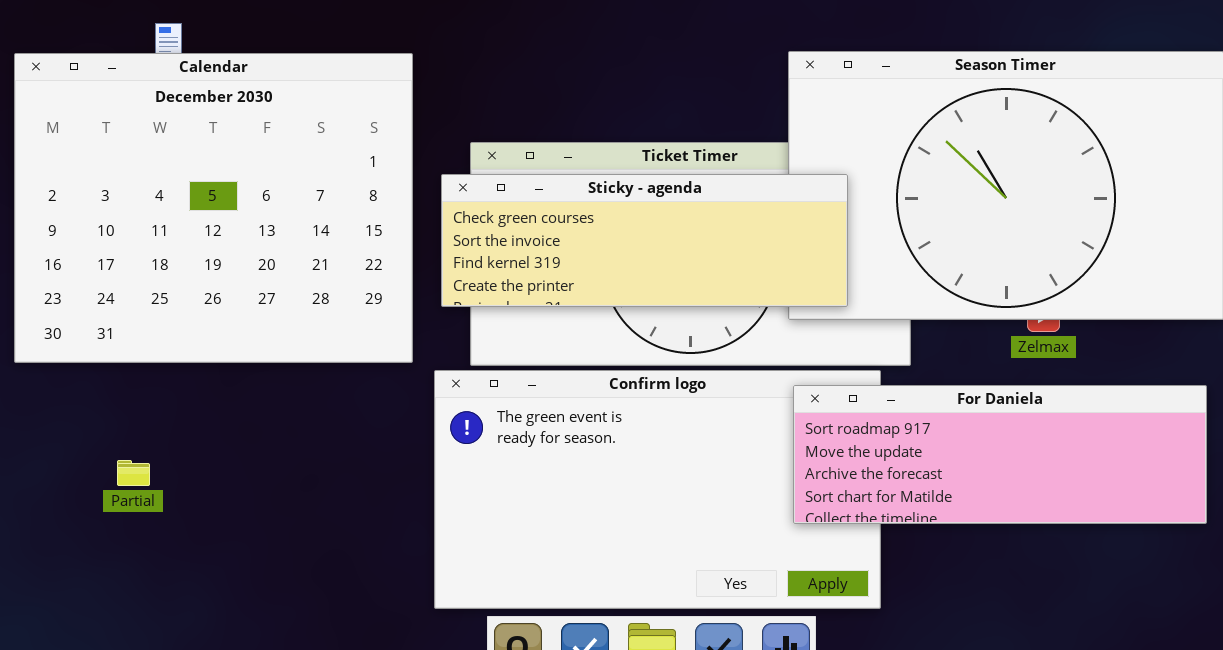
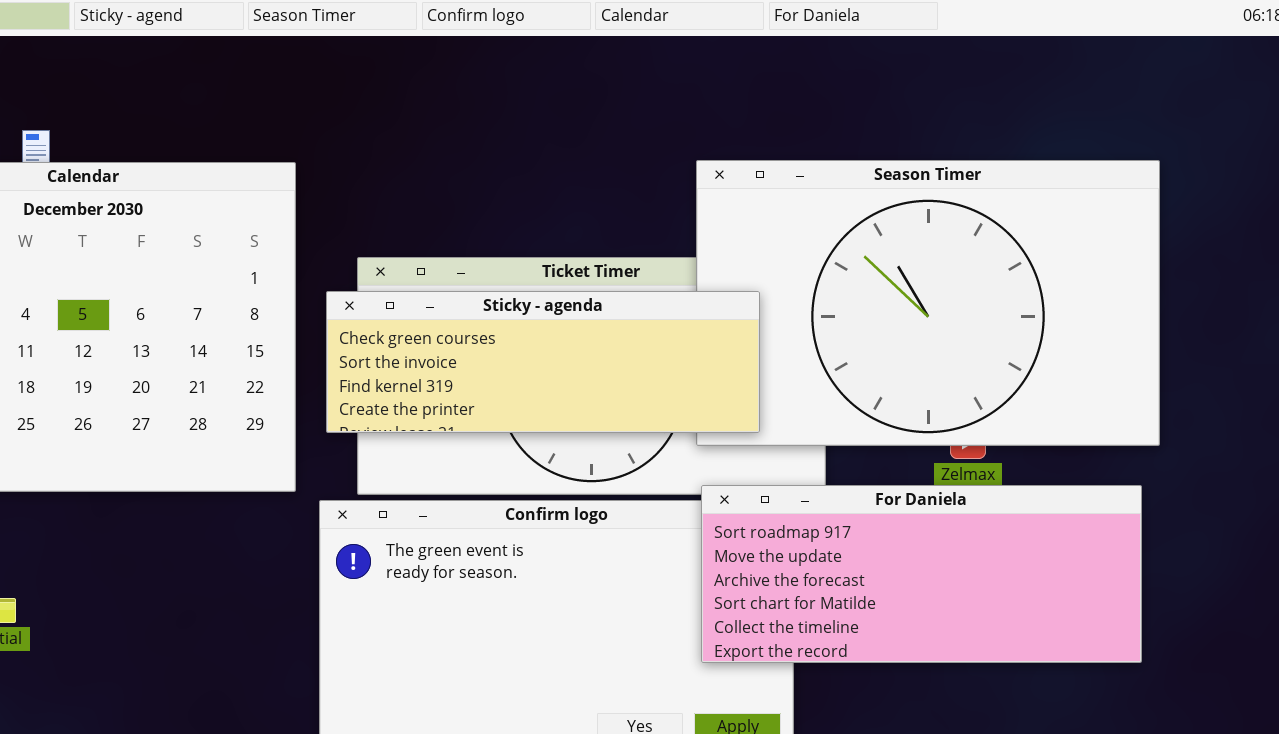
For Daniela: [793,385,1207,524] -> [701,485,1142,663], resized

